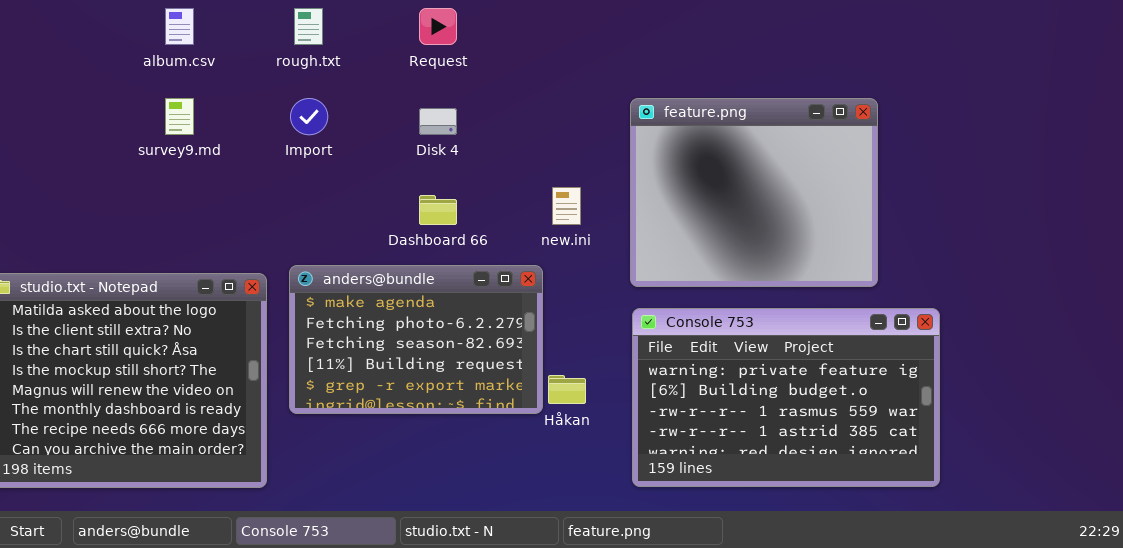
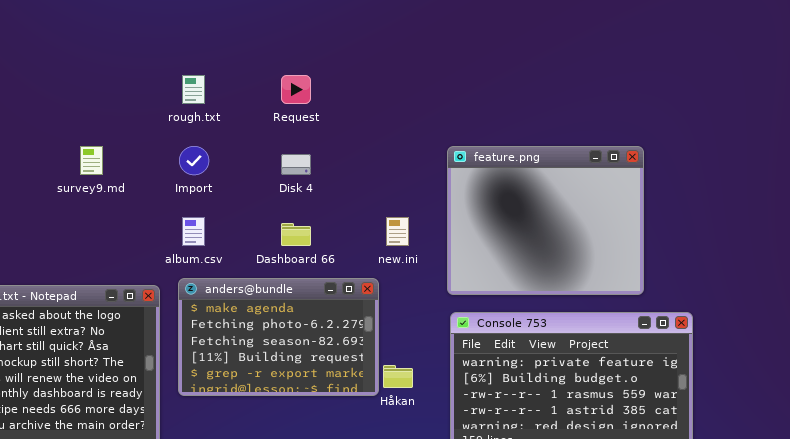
album.csv: [165,8,194,45] -> [182,217,205,246], moved

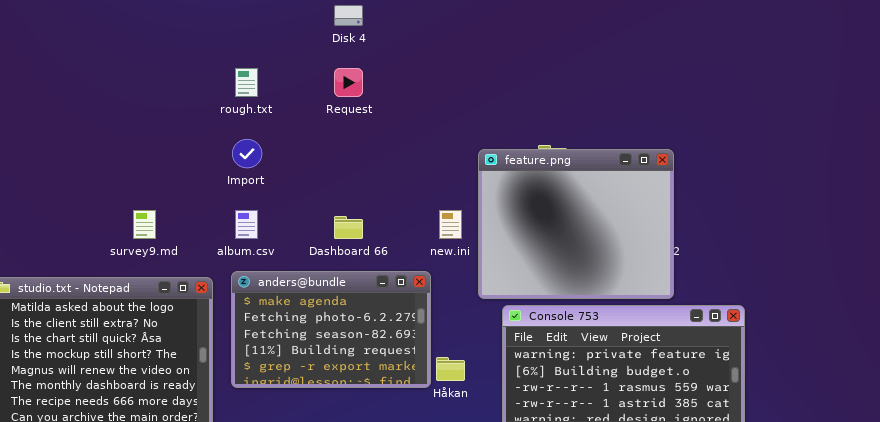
survey9.md: [80,146,103,175] -> [133,210,156,239], moved
feature.png: [447,146,644,295] -> [478,149,674,299], moved
Disk 4: [281,154,311,175] -> [334,5,363,26], moved

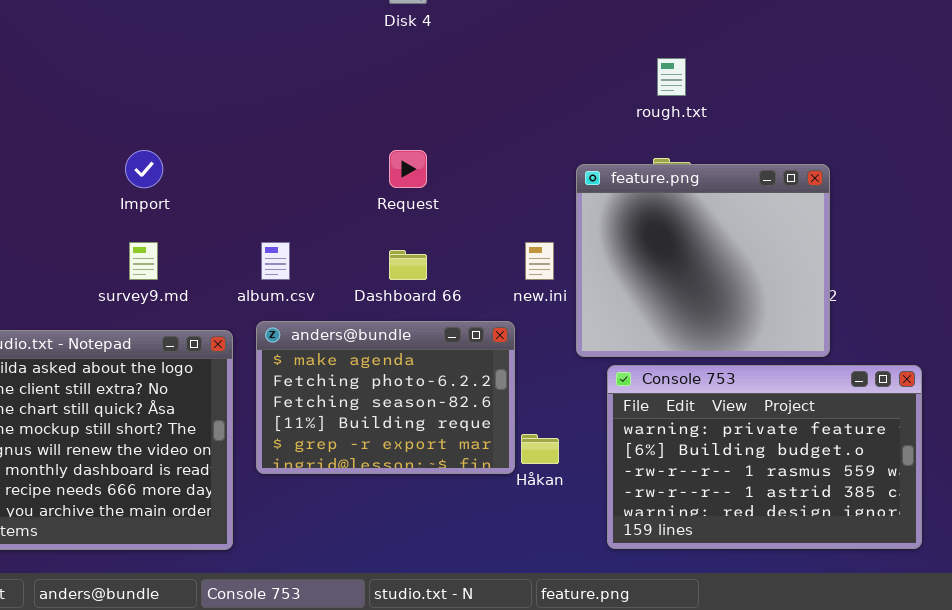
rough.txt: [235,68,258,97] -> [657,58,686,96], moved
Request: [334,68,363,97] -> [389,150,427,188], moved
Import: [232,139,262,168] -> [125,150,163,188], moved

